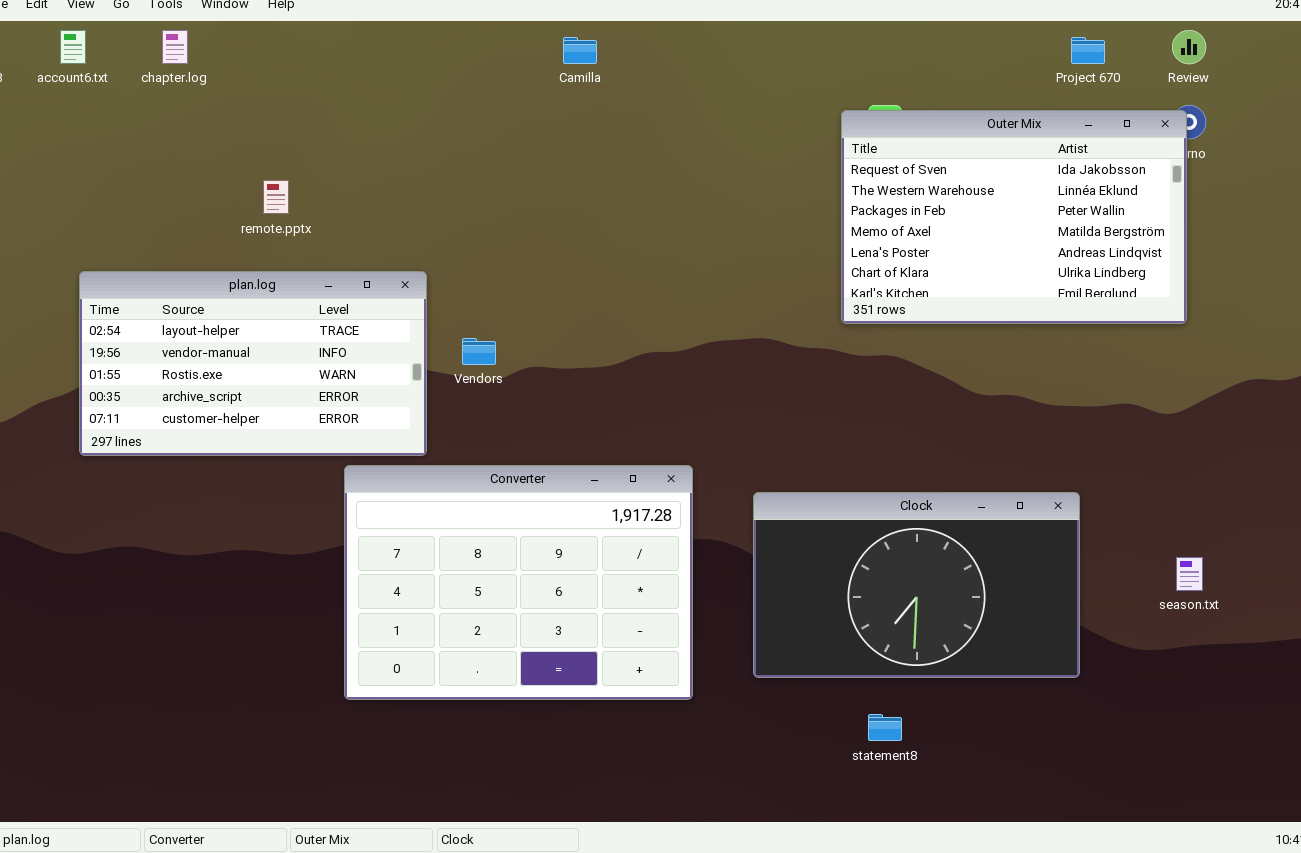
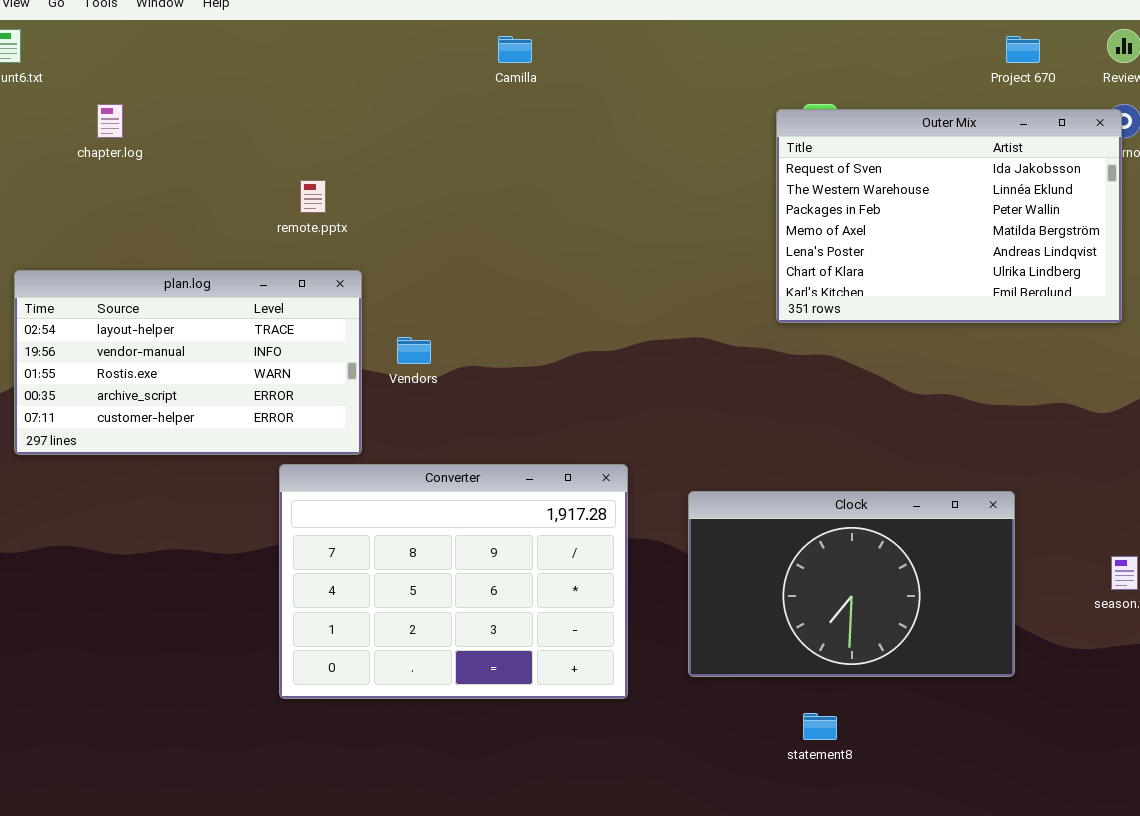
chapter.log: [162,30,188,64] -> [97,104,123,138], moved
remote.pptx: [263,180,289,214] -> [300,180,326,213], moved

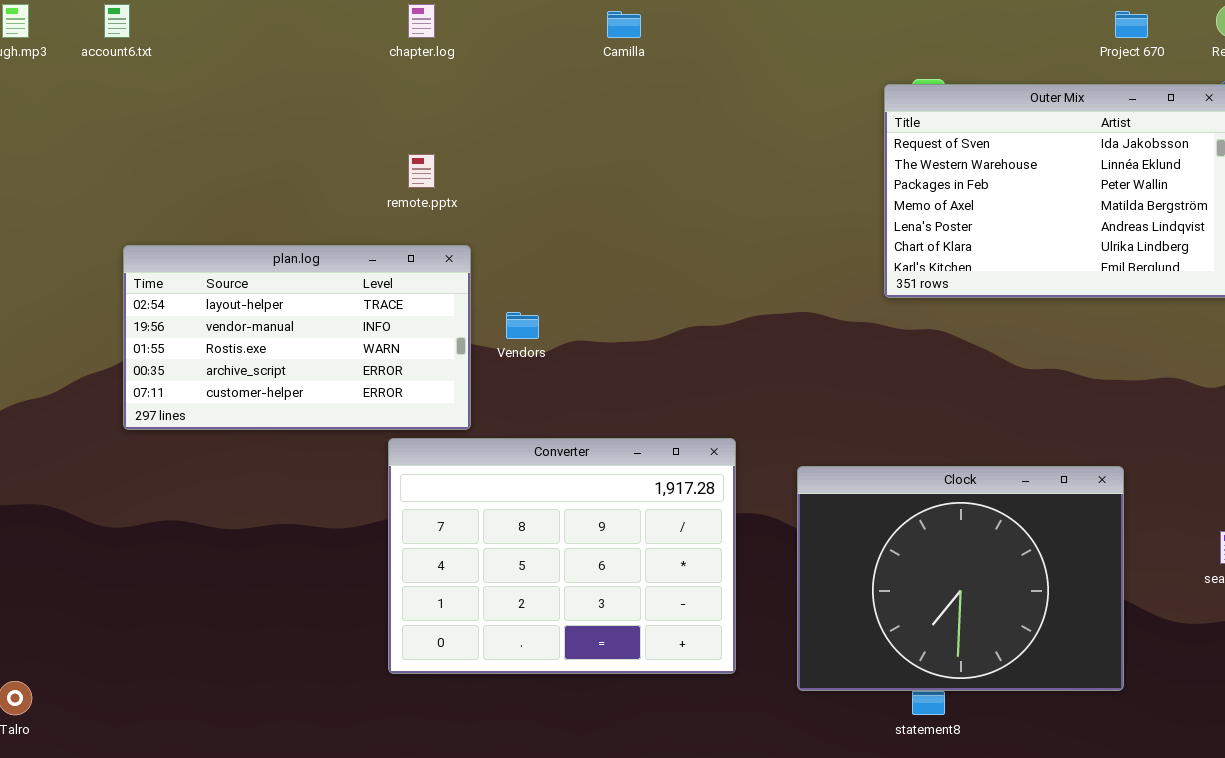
chapter.log: [97,104,123,138] -> [408,4,435,38], moved
Clock: [688,491,1015,677] -> [797,466,1124,691], resized

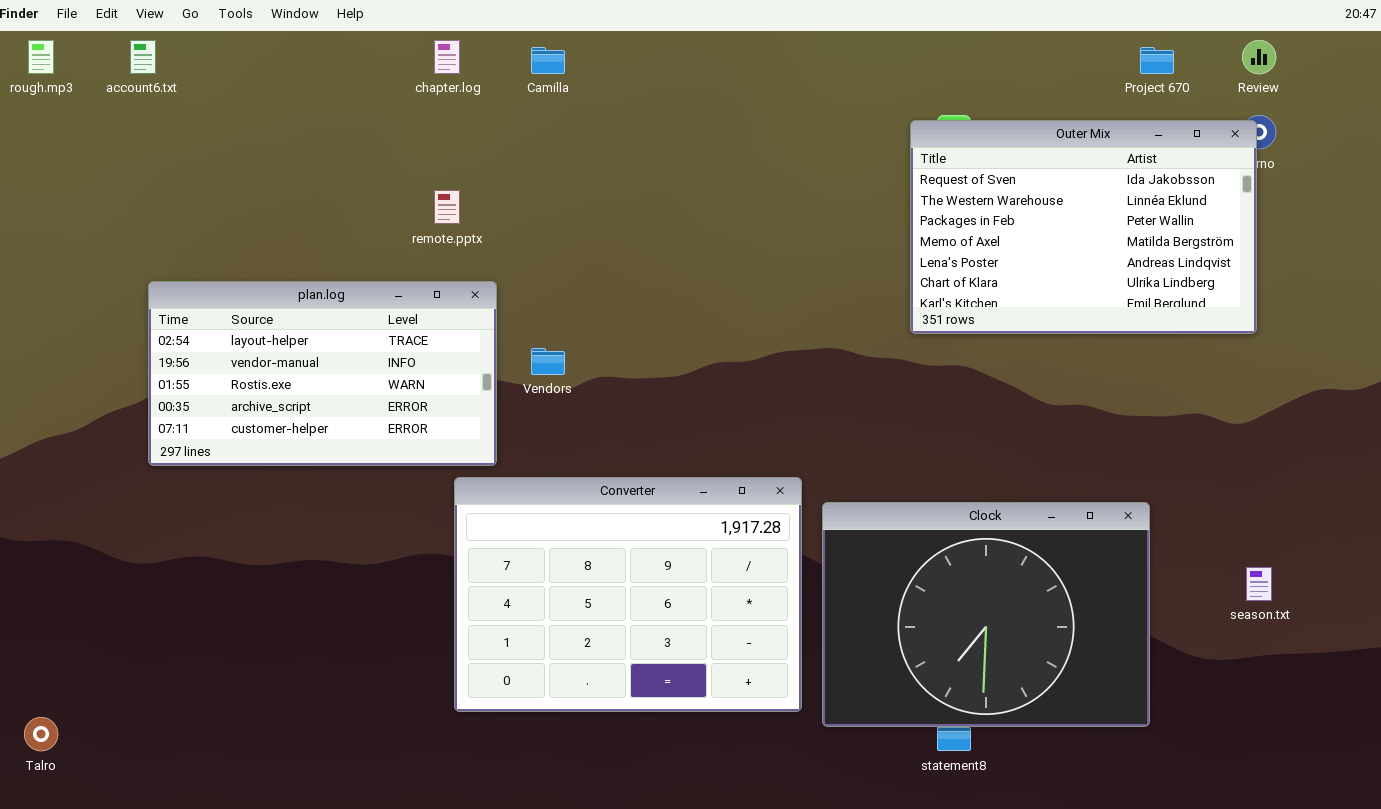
Camilla: [607,11,641,38] -> [531,47,565,74], moved
Converter: [388,438,736,674] -> [454,477,802,712], moved

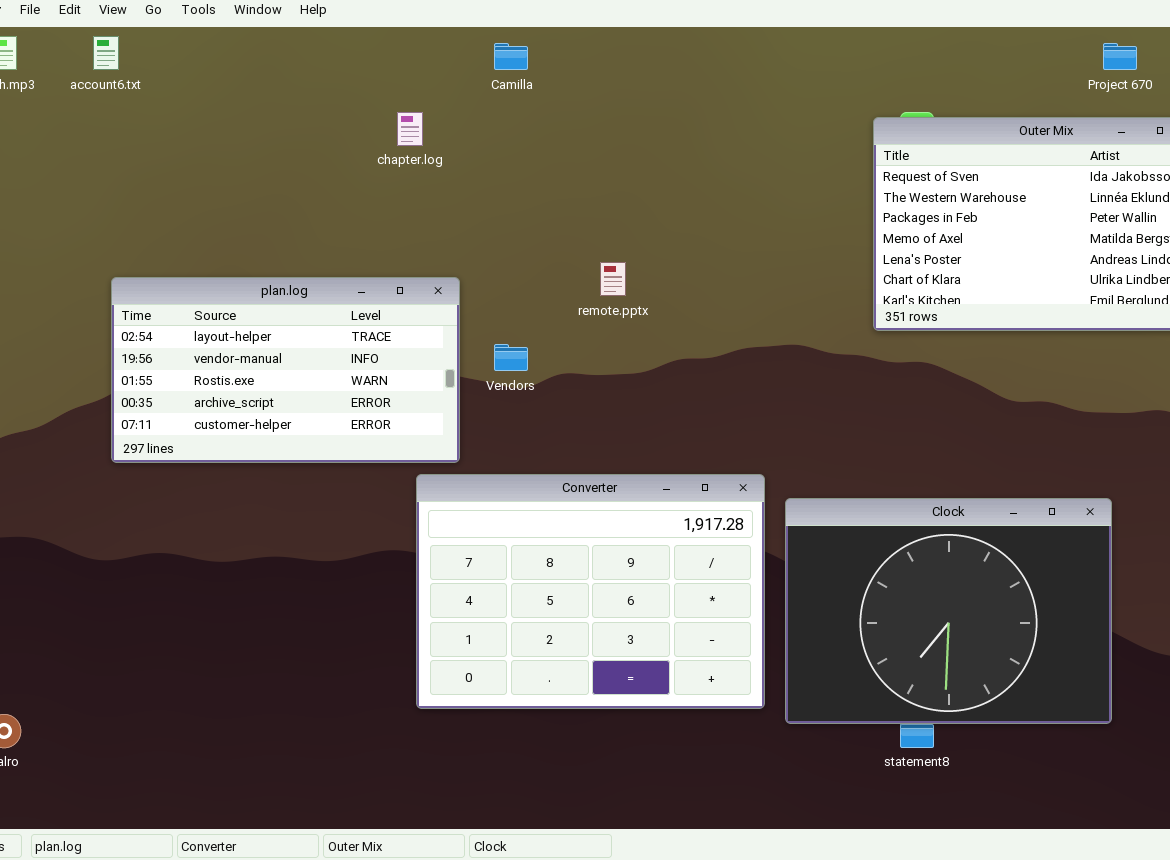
chapter.log: [434,40,460,74] -> [397,112,423,146], moved
remote.pptx: [434,190,460,224] -> [600,262,626,296], moved

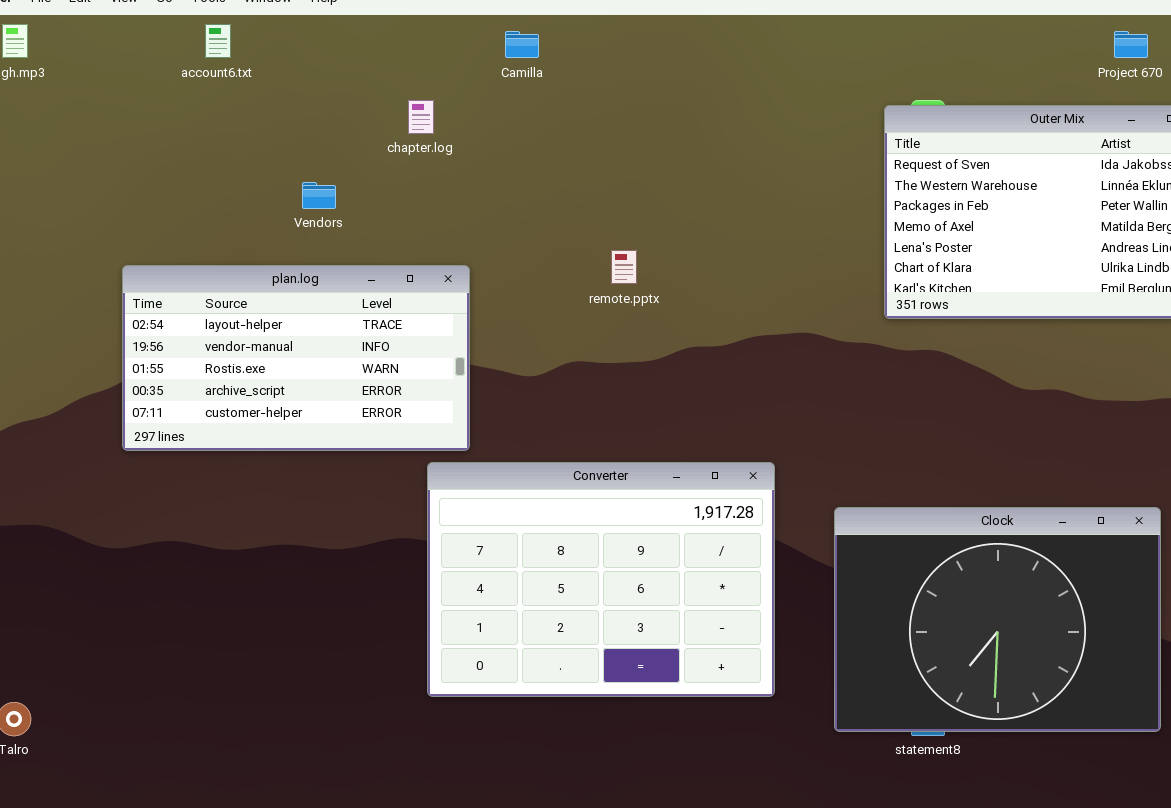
account6.txt: [93,36,119,70] -> [205,24,231,58], moved
Vendors: [494,344,528,371] -> [302,182,336,209], moved
Clock: [785,498,1112,724] -> [834,507,1161,732], moved

